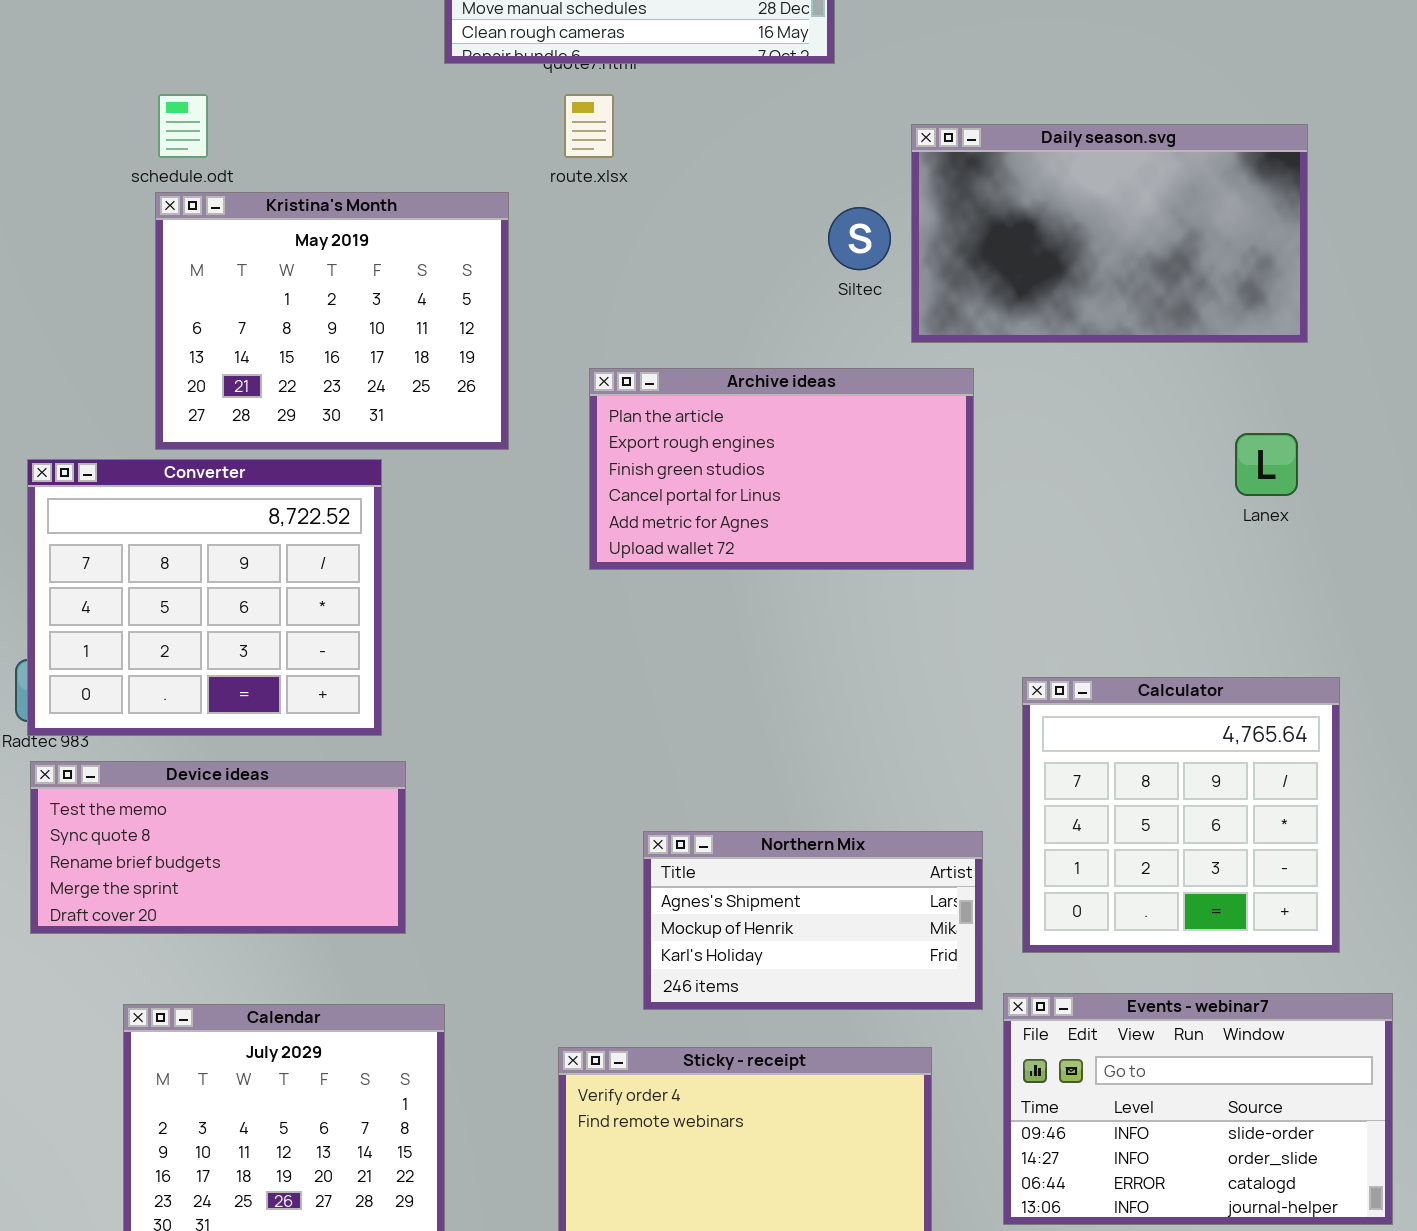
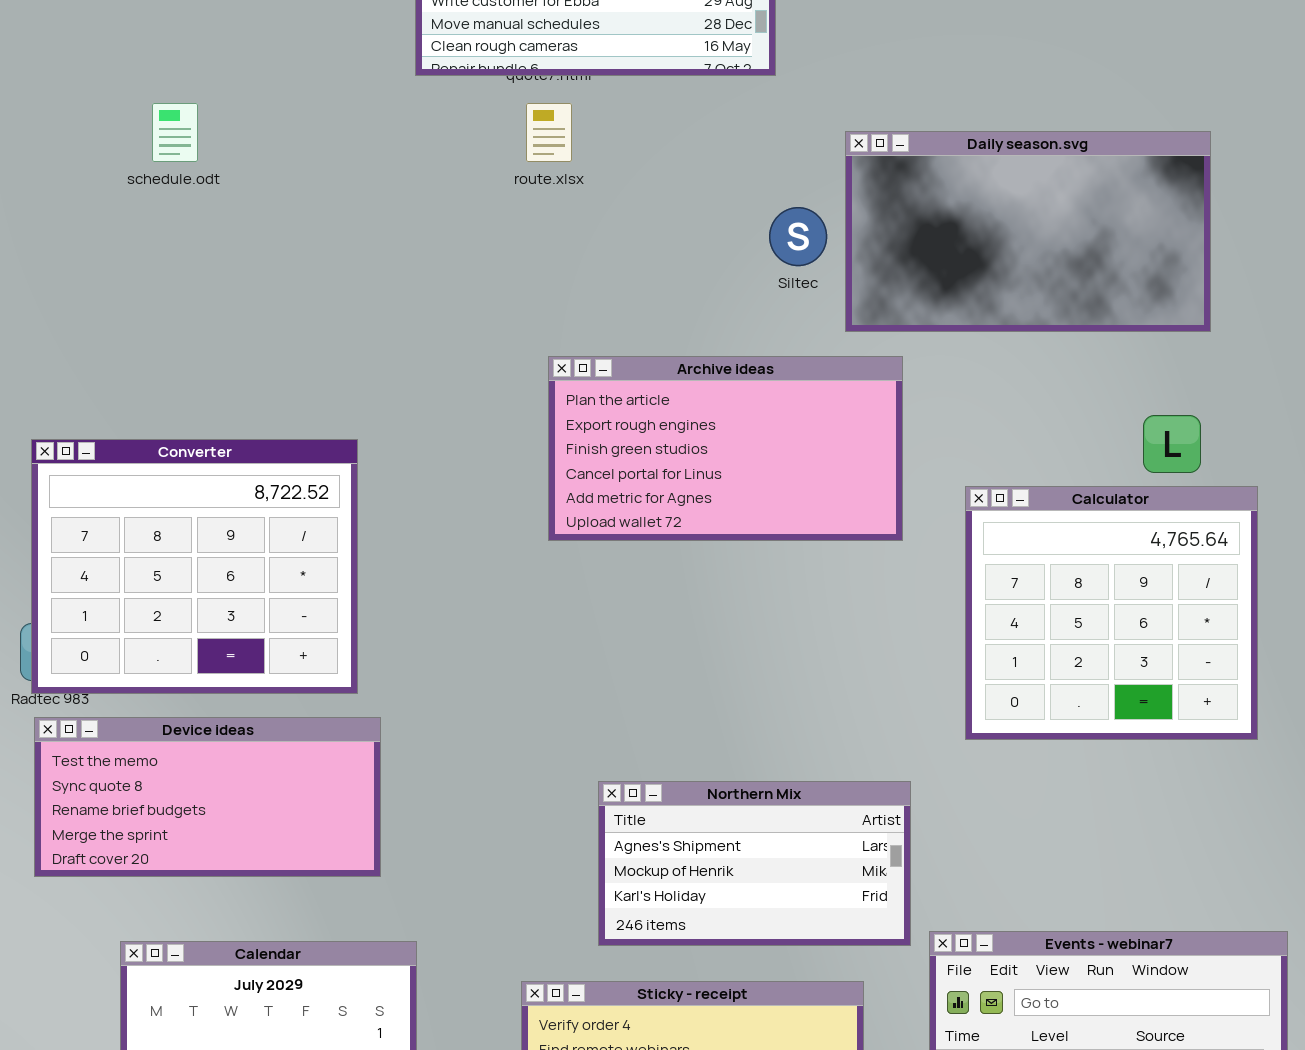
Kristina's Month: [155,192,509,450] -> none, closed
Calculator: [1022,677,1340,953] -> [965,486,1258,740], moved

